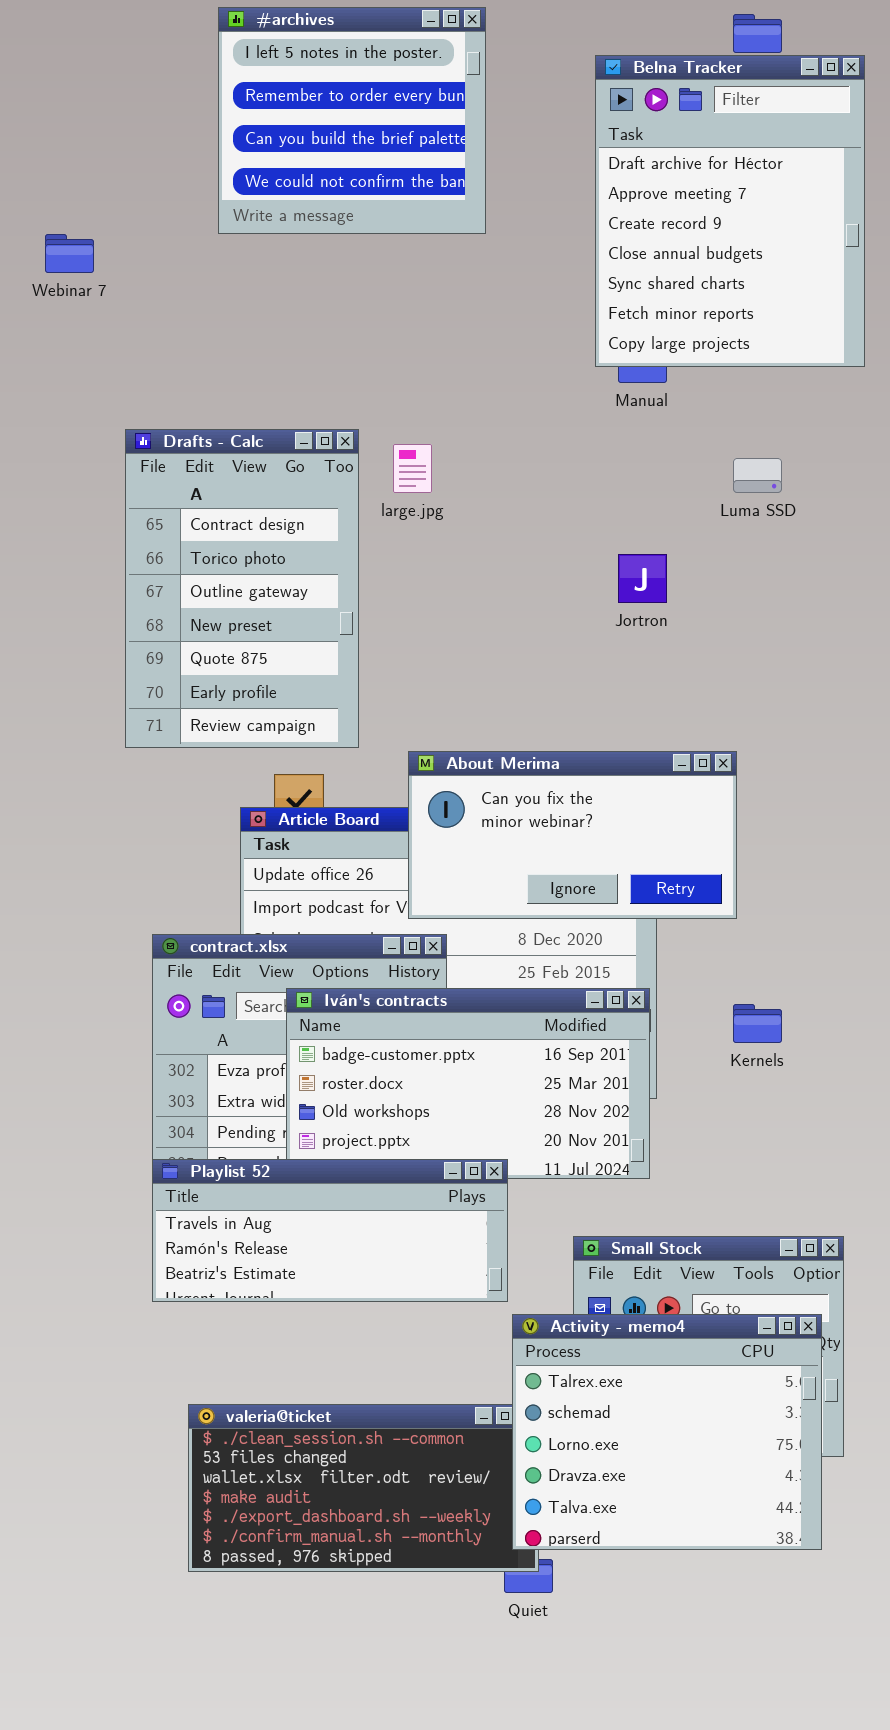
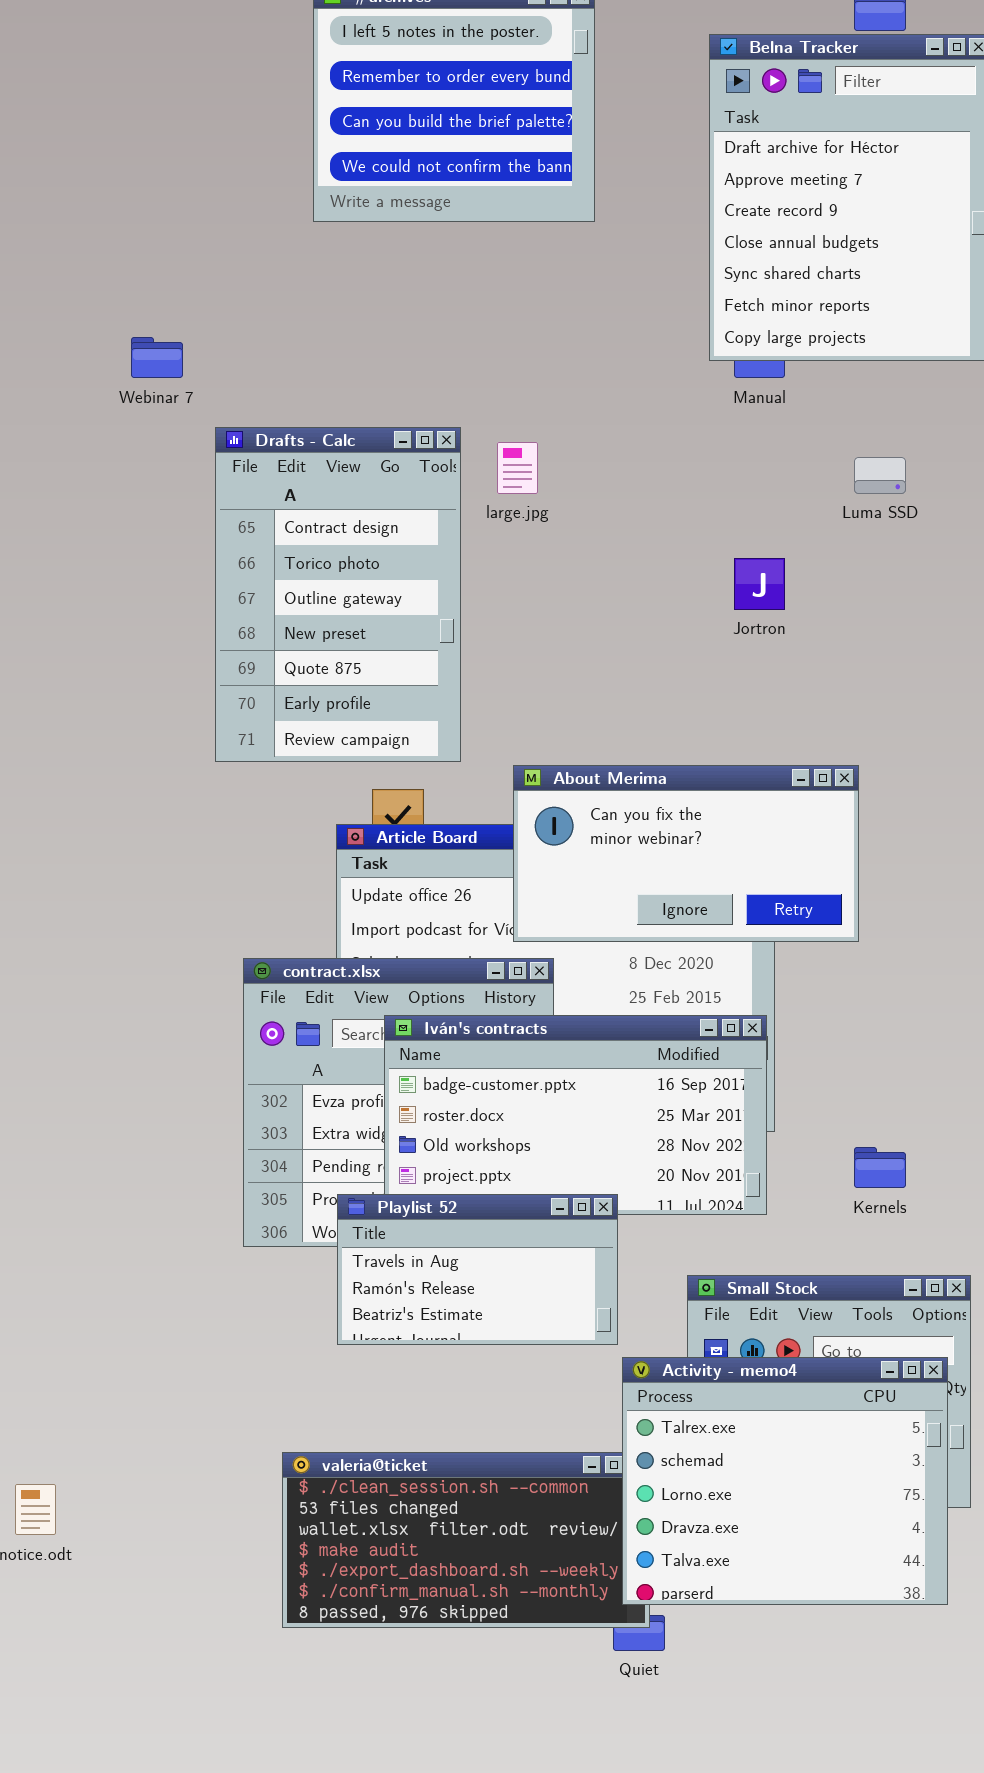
Webinar 7: [45,234,94,273] -> [131,337,183,378], moved
Kernels: [733,1004,782,1043] -> [854,1147,906,1188], moved
Playlist 52: [152,1159,508,1302] -> [337,1194,618,1345], resized

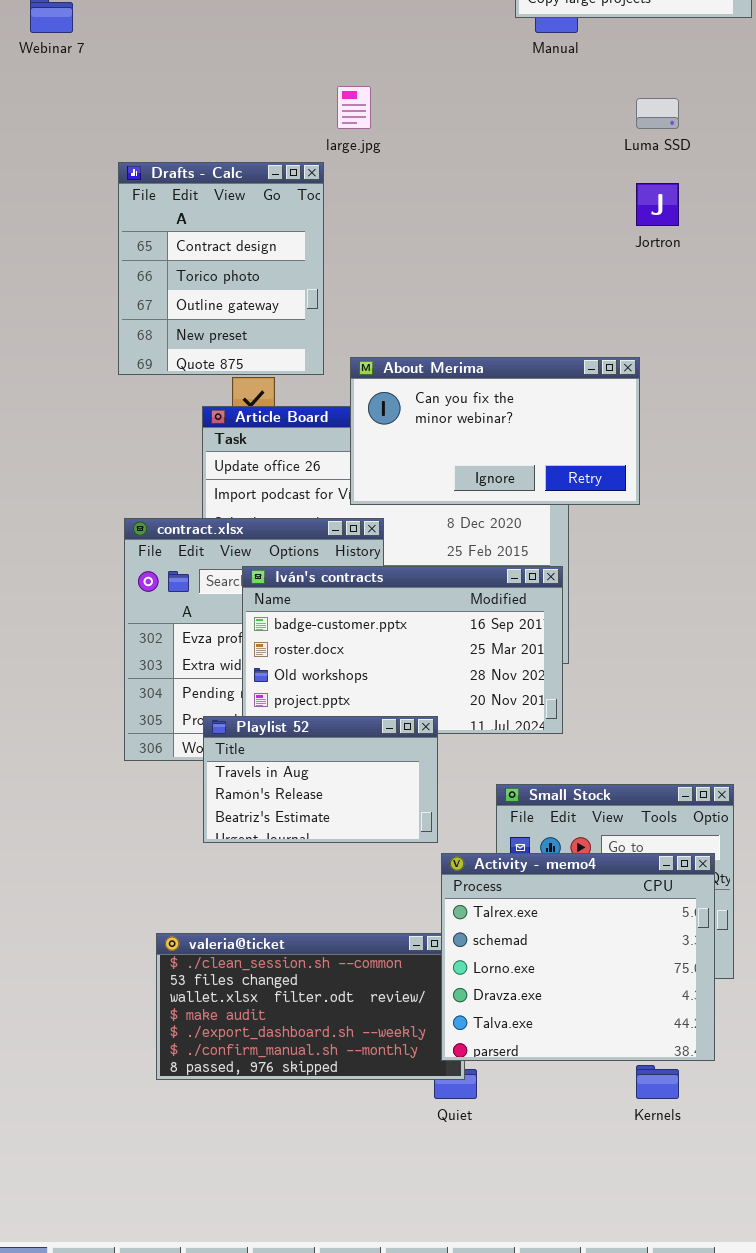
Drafts - Calc: [215,427,461,762] -> [118,162,324,375], moved, resized
Jortron: [734,558,785,610] -> [636,183,679,226], moved
Kernels: [854,1147,906,1188] -> [636,1065,679,1099], moved

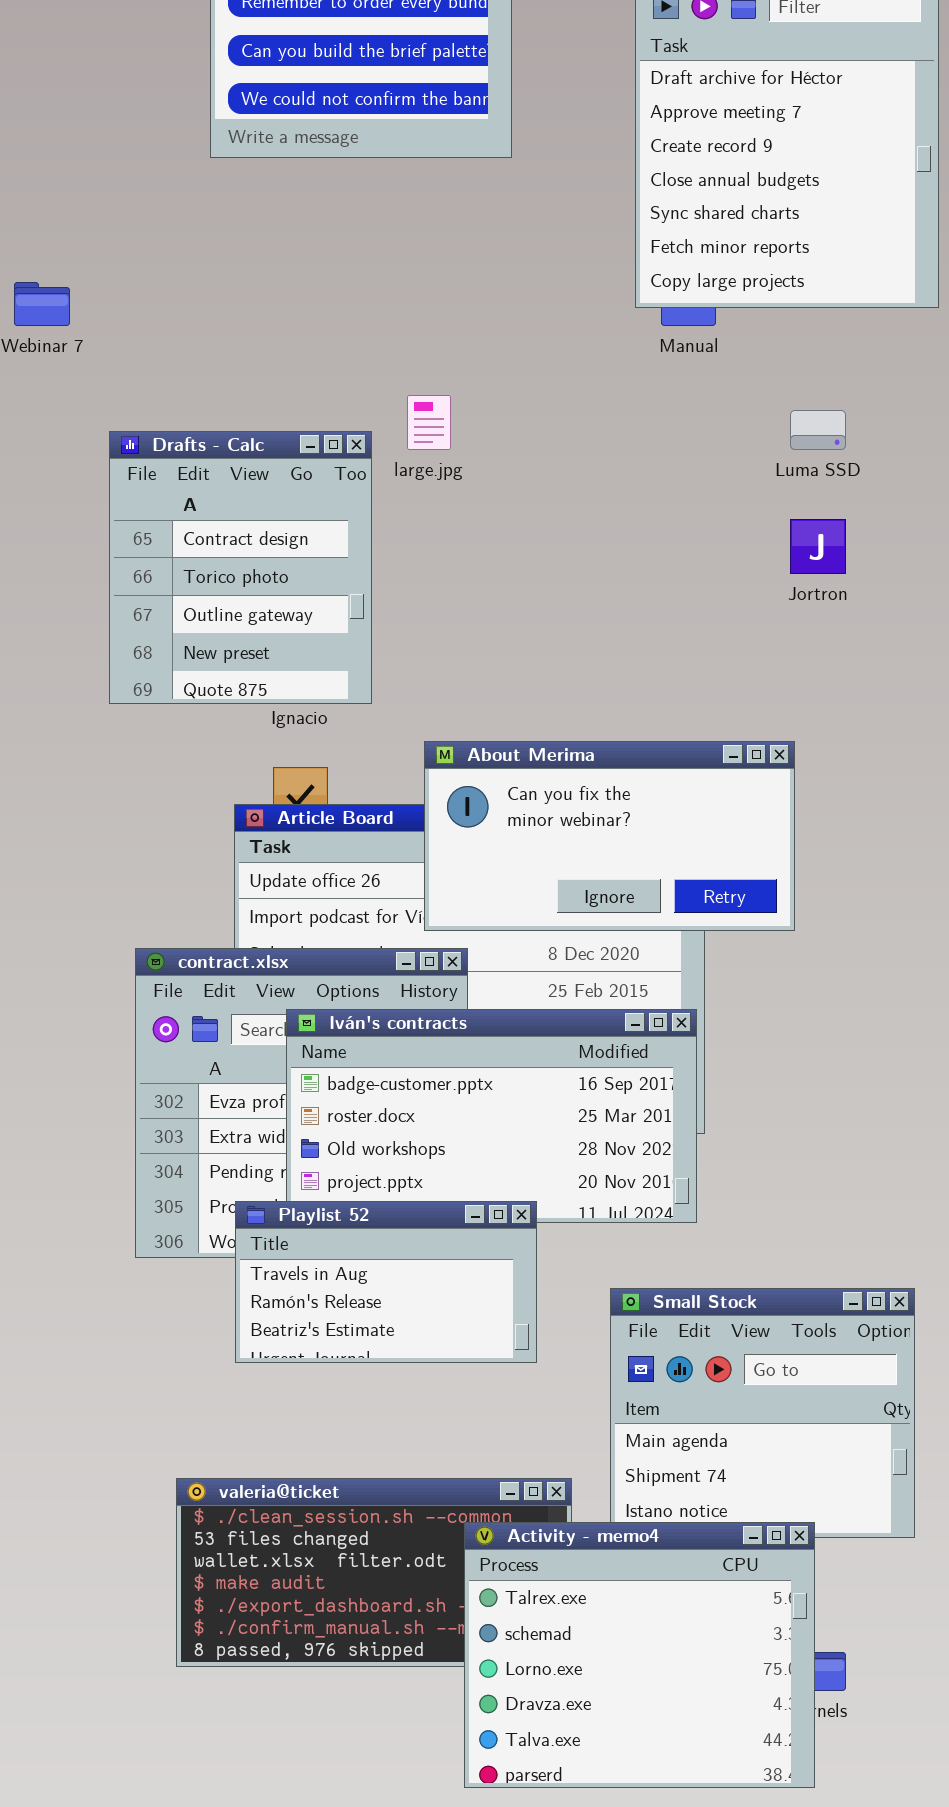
Drafts - Calc: [118,162,324,375] -> [109,431,372,704], moved
Activity - memo4: [441,853,715,1061] -> [464,1522,815,1788], moved

